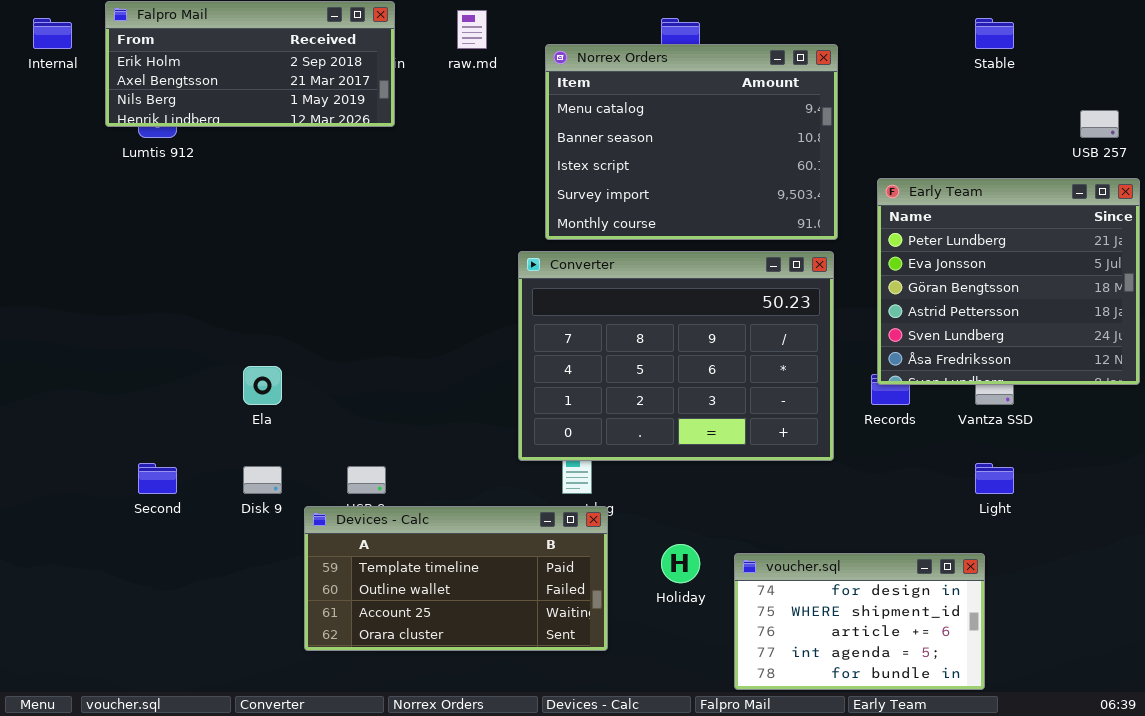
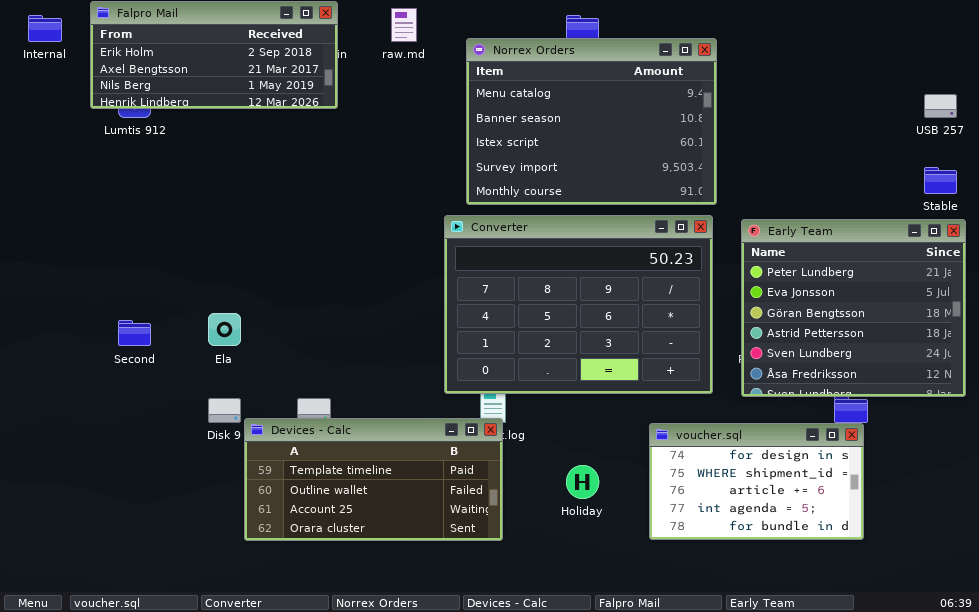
Stable: [975,18,1014,49] -> [924,167,957,194], moved
Early Team: [877,178,1140,385] -> [741,219,966,397], moved
Second: [138,463,177,494] -> [118,320,151,346], moved
Devices - Calc: [304,506,608,651] -> [244,418,503,541], moved
voucher.sql: [734,553,985,690] -> [649,423,864,540], moved

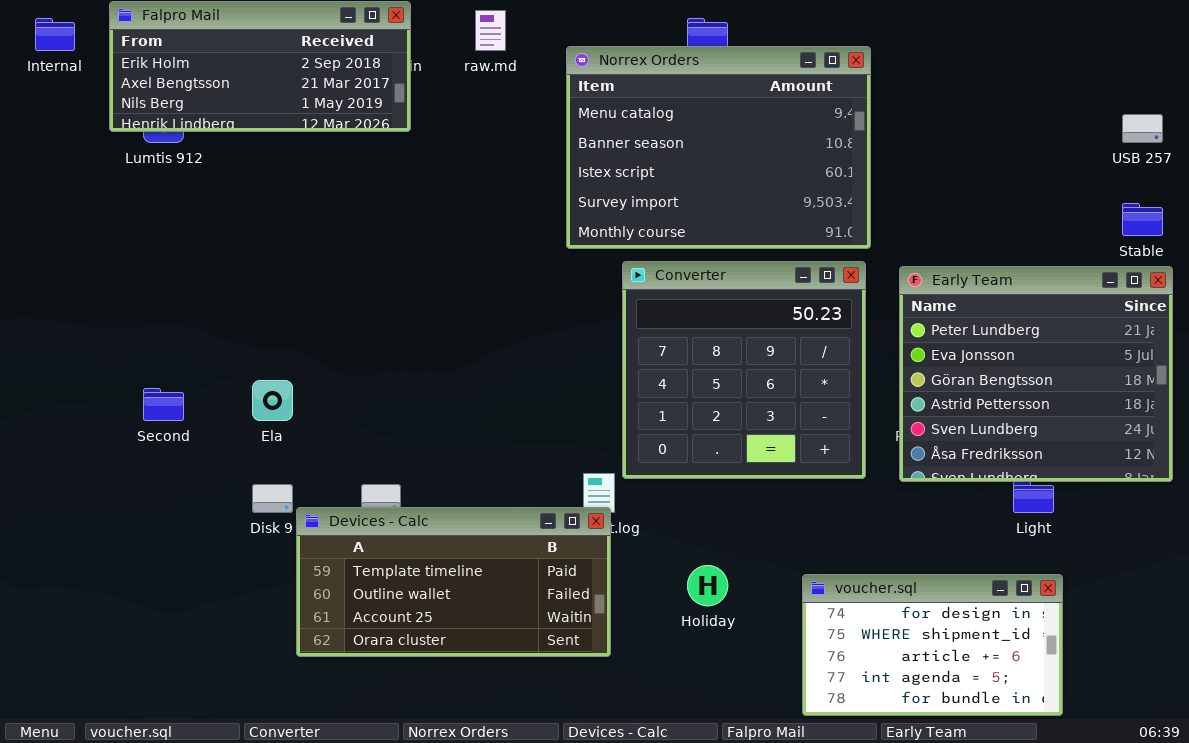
Converter: [444,215,713,394] -> [622,261,866,479], resized
voucher.sql: [649,423,864,540] -> [802,574,1063,716], moved

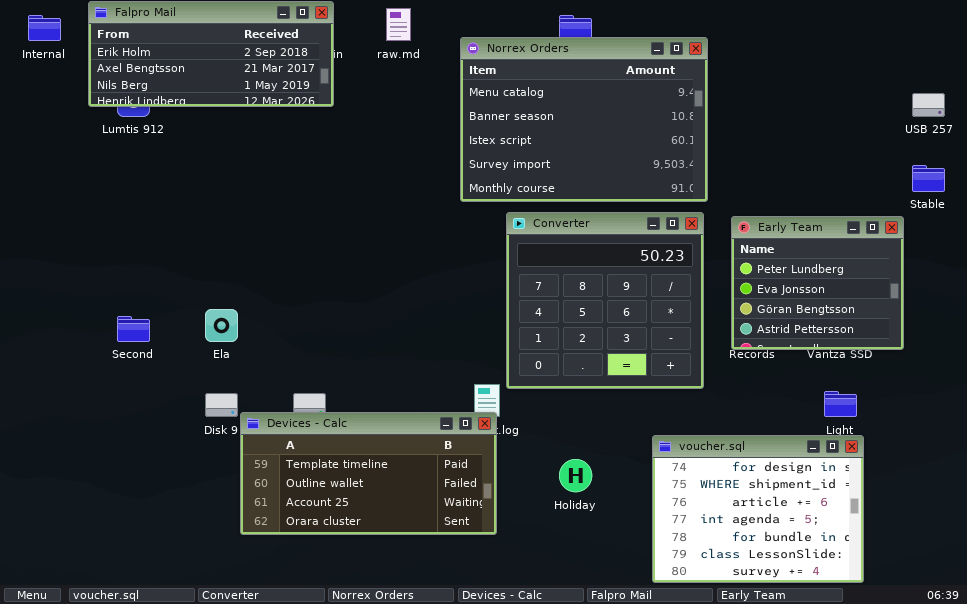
Early Team: [899,266,1173,482] -> [731,216,904,350], resized
voucher.sql: [802,574,1063,716] -> [652,435,864,583], resized

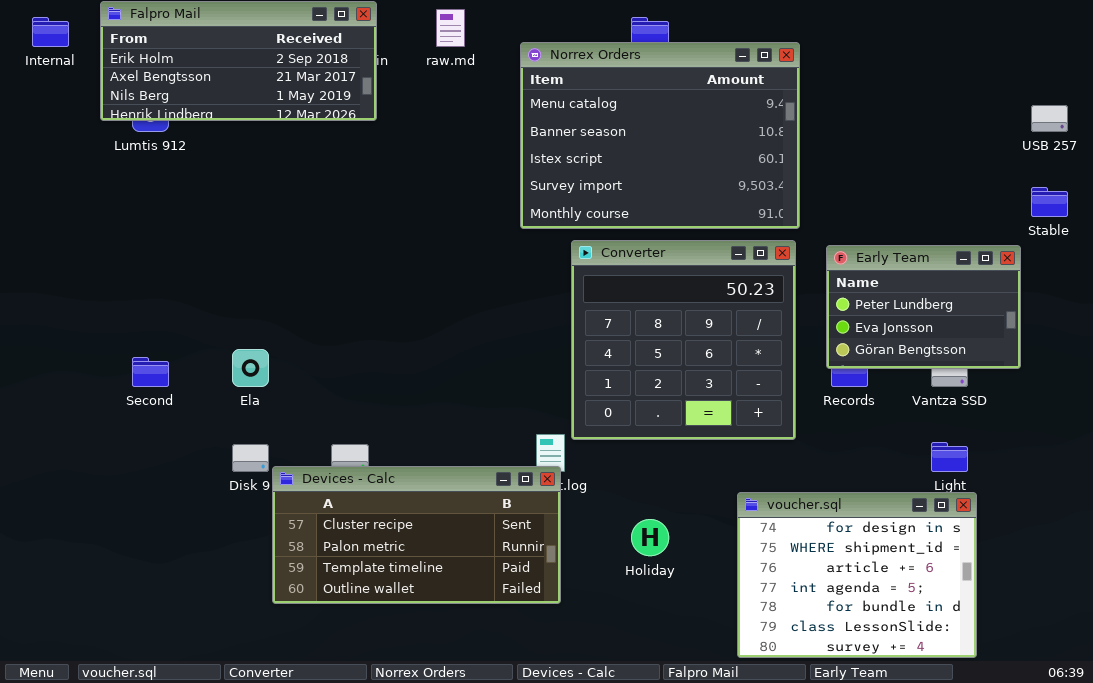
Early Team: [731,216,904,350] -> [826,245,1021,369], resized
Devices - Calc: [240,412,497,535] -> [272,466,561,604], scrolled up 2 rows

